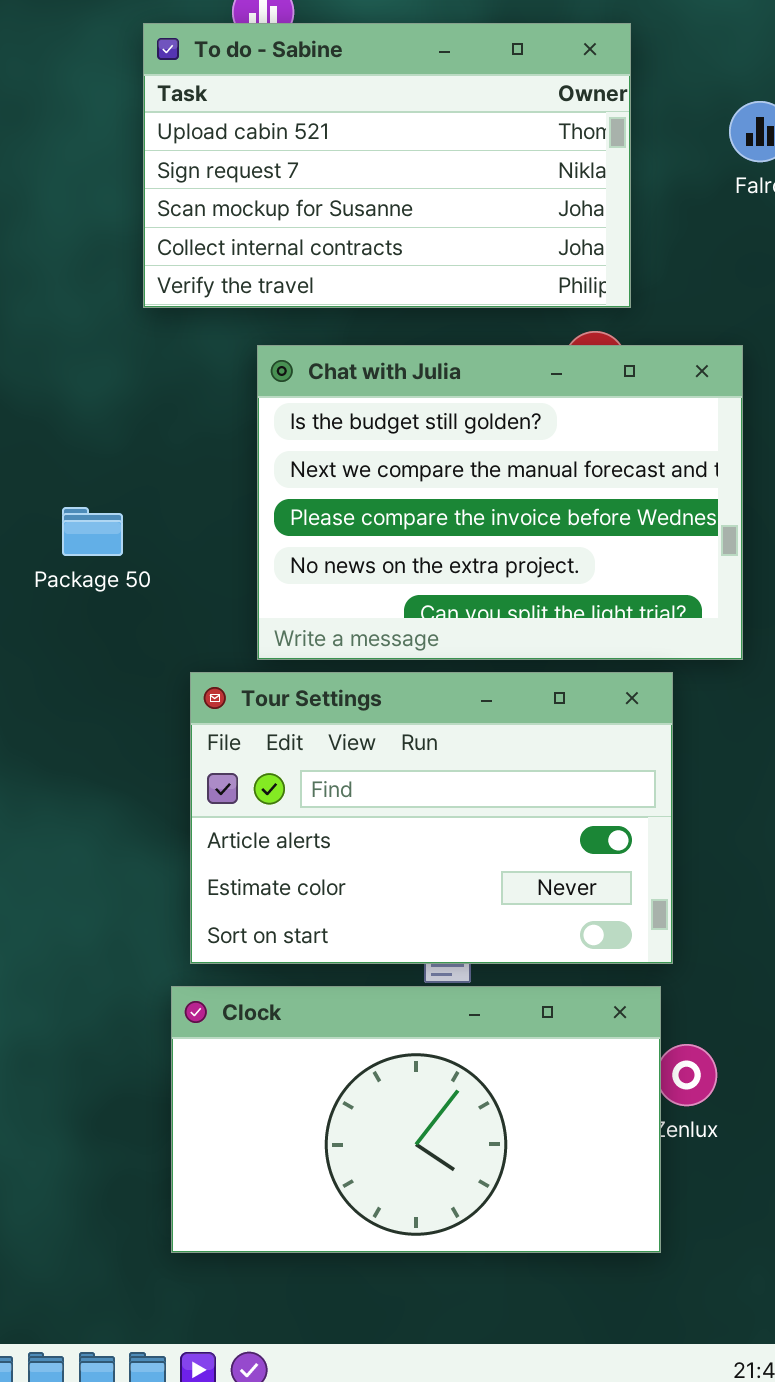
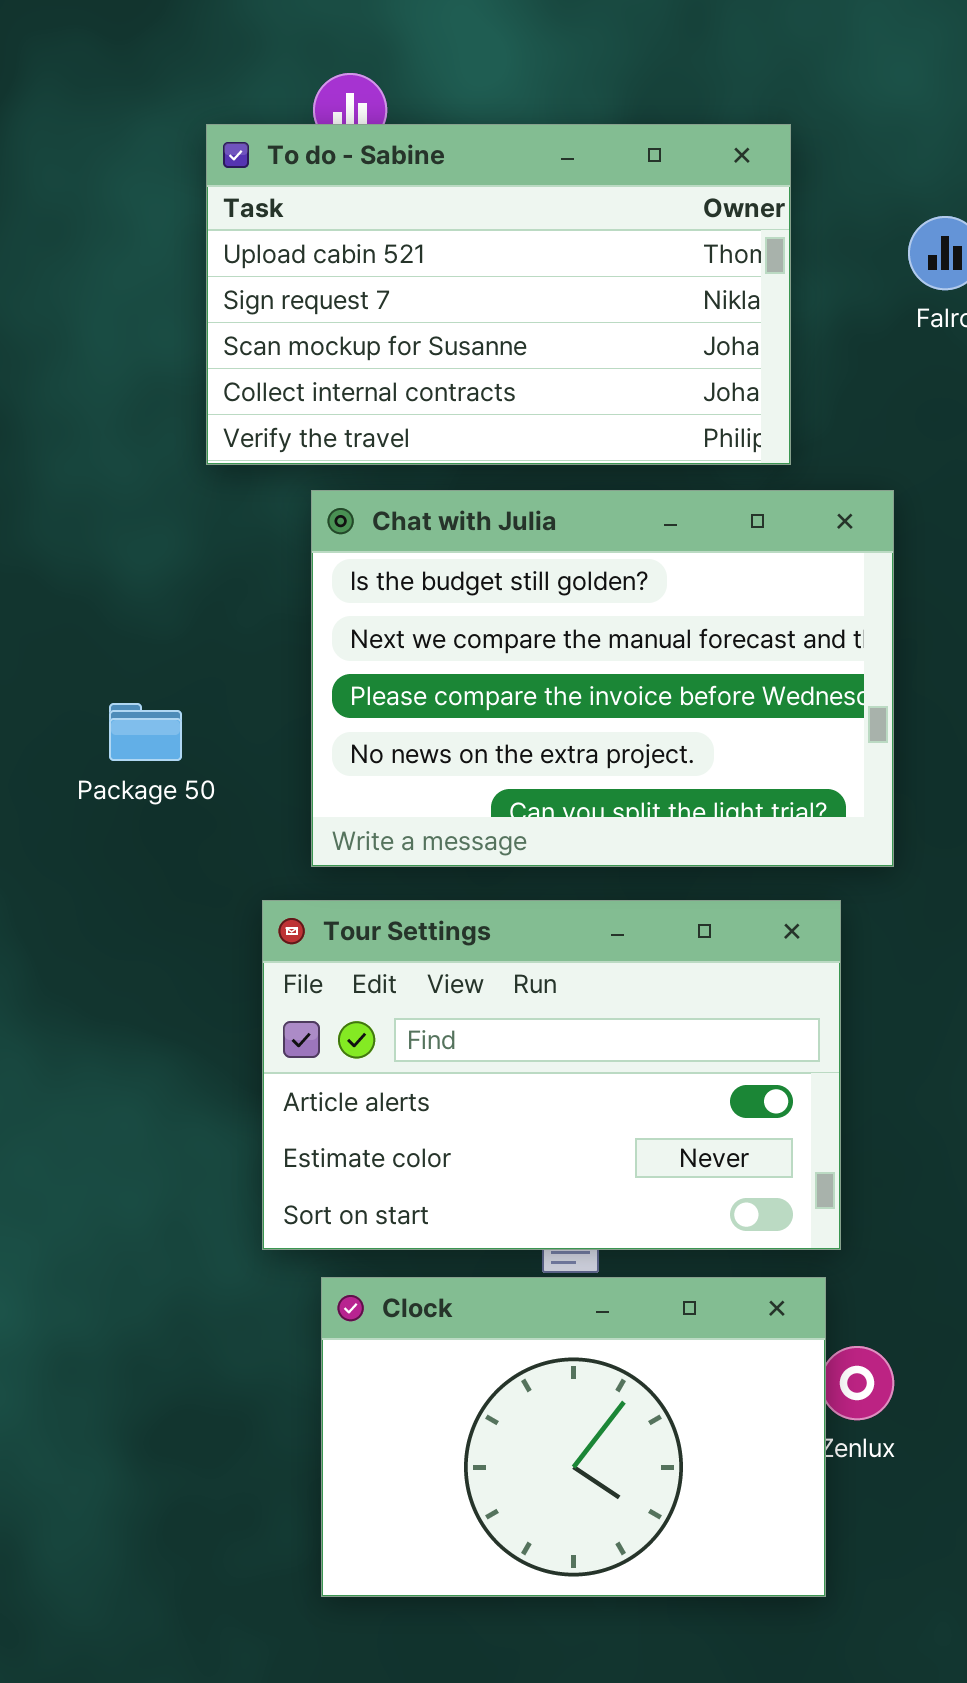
Chat with Julia: [257,345,743,660] -> [311,490,894,867], moved
Clock: [171,986,661,1253] -> [321,1277,826,1597], resized

